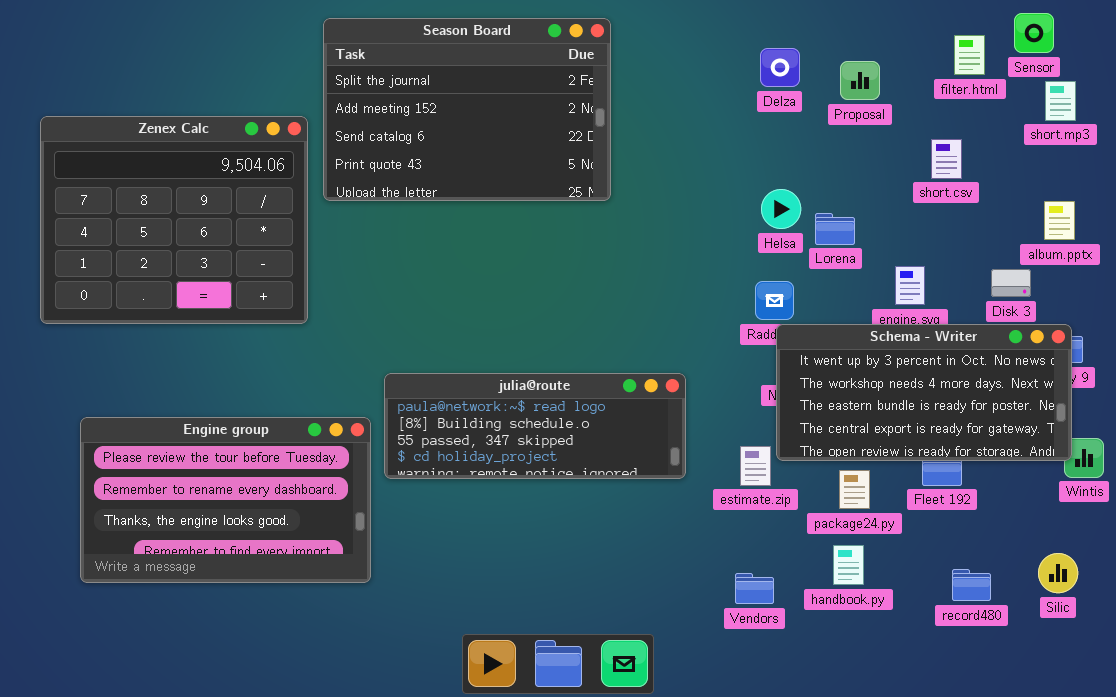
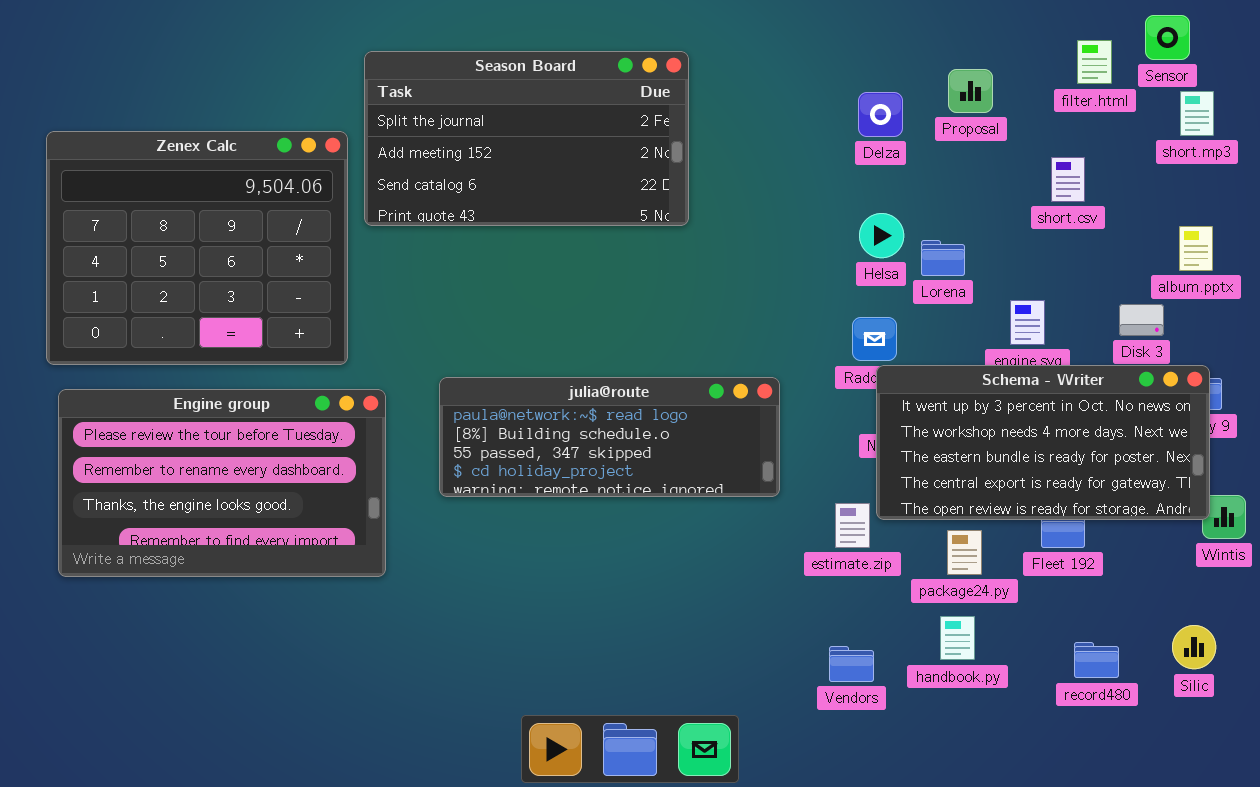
Season Board: [323,18,611,201] -> [364,51,689,226], resized
Delza: [760,48,800,87] -> [858,92,903,137], moved
julia@route: [384,373,686,479] -> [439,377,780,497], moved
Engine group: [80,417,371,583] -> [58,389,386,577], moved

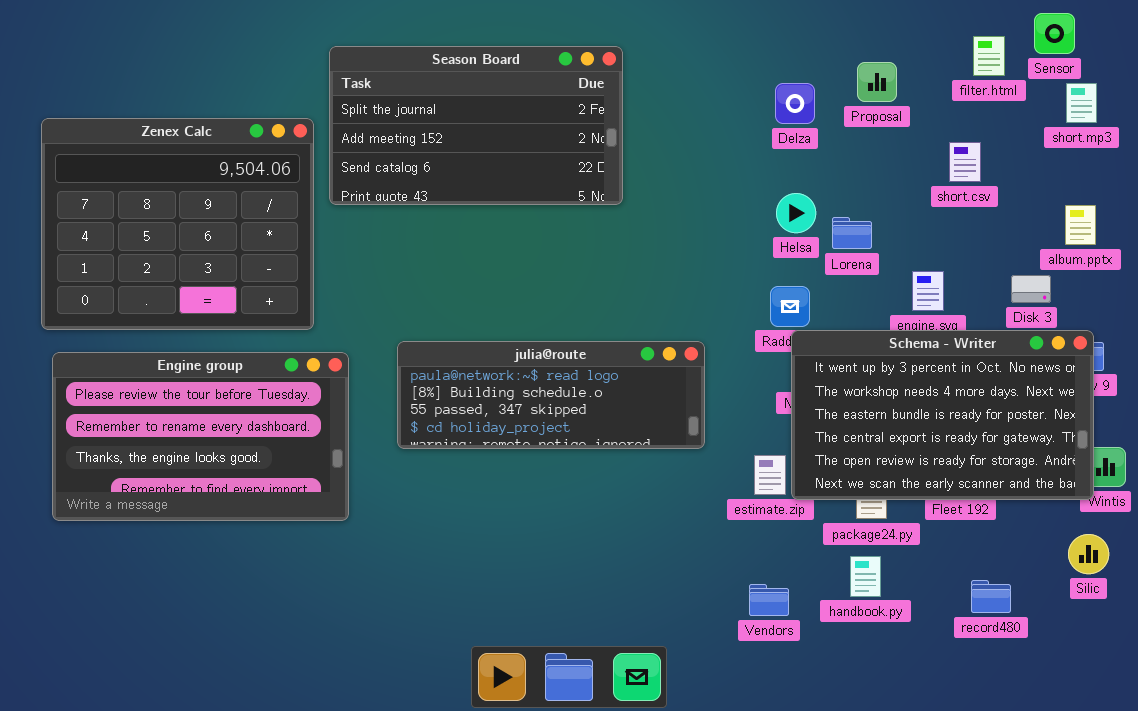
Schema - Writer: [876,365,1210,520] -> [791,330,1094,500], resized
Silic: [1172,625,1216,669] -> [1068,534,1109,574], moved

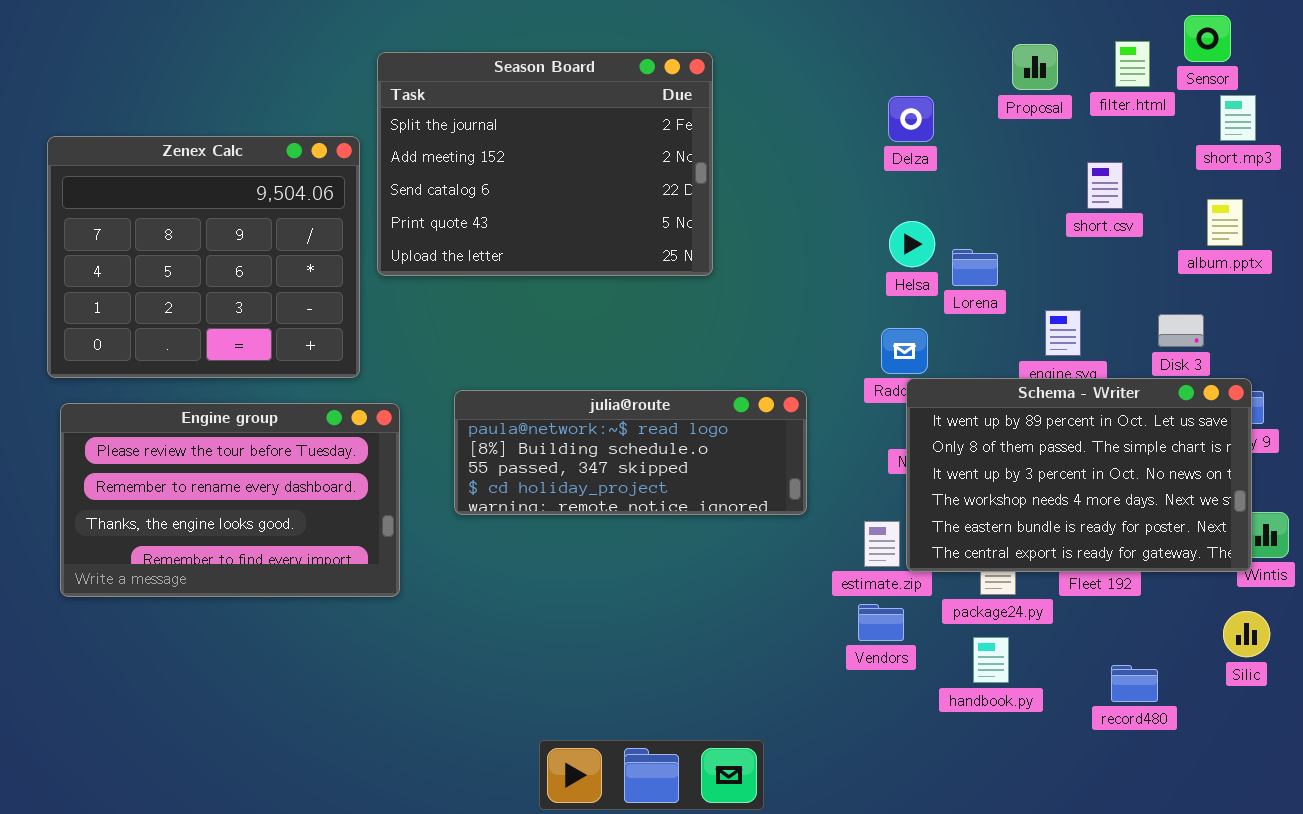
Season Board: [329,46,623,205] -> [377,52,713,276], resized
Proposal: [857,62,897,102] -> [1012,44,1058,90], moved
album.pptx: [1065,205,1096,245] -> [1207,199,1243,246], moved
Schema - Writer: [791,330,1094,500] -> [906,378,1252,572], scrolled up 2 rows
Vendors: [749,584,789,616] -> [858,604,904,641], moved

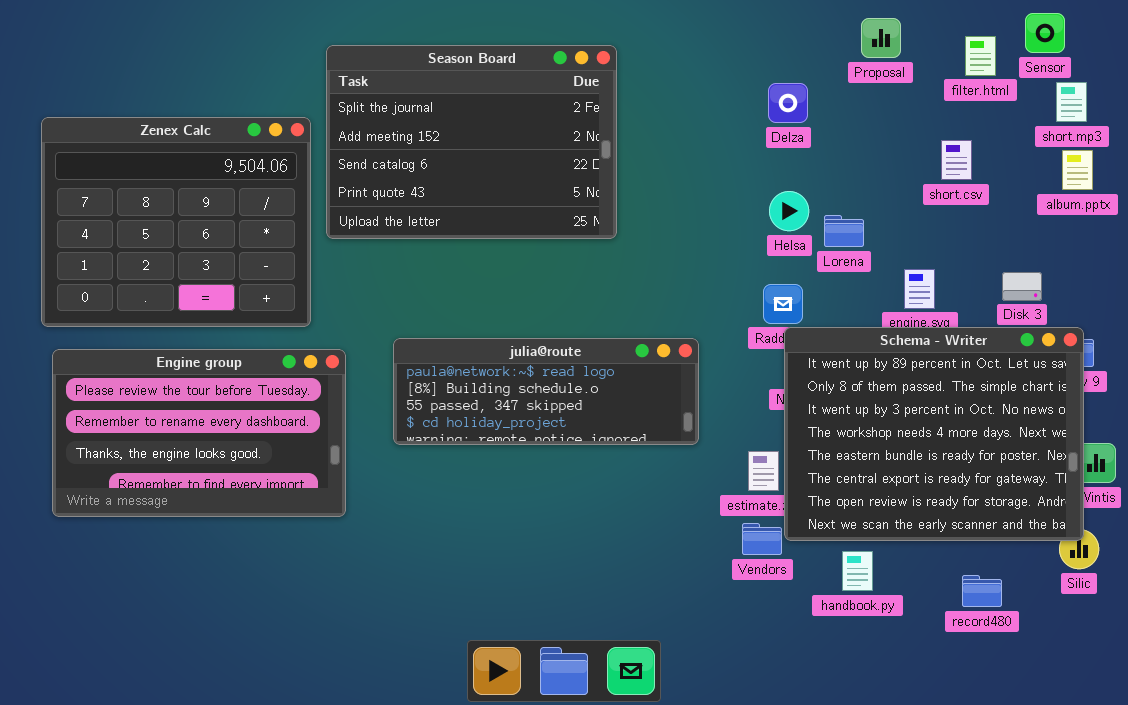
Proposal: [1012,44,1058,90] -> [861,18,901,58], moved
album.pptx: [1207,199,1243,246] -> [1062,150,1093,190], moved
Schema - Writer: [906,378,1252,572] -> [784,327,1084,541], resized

